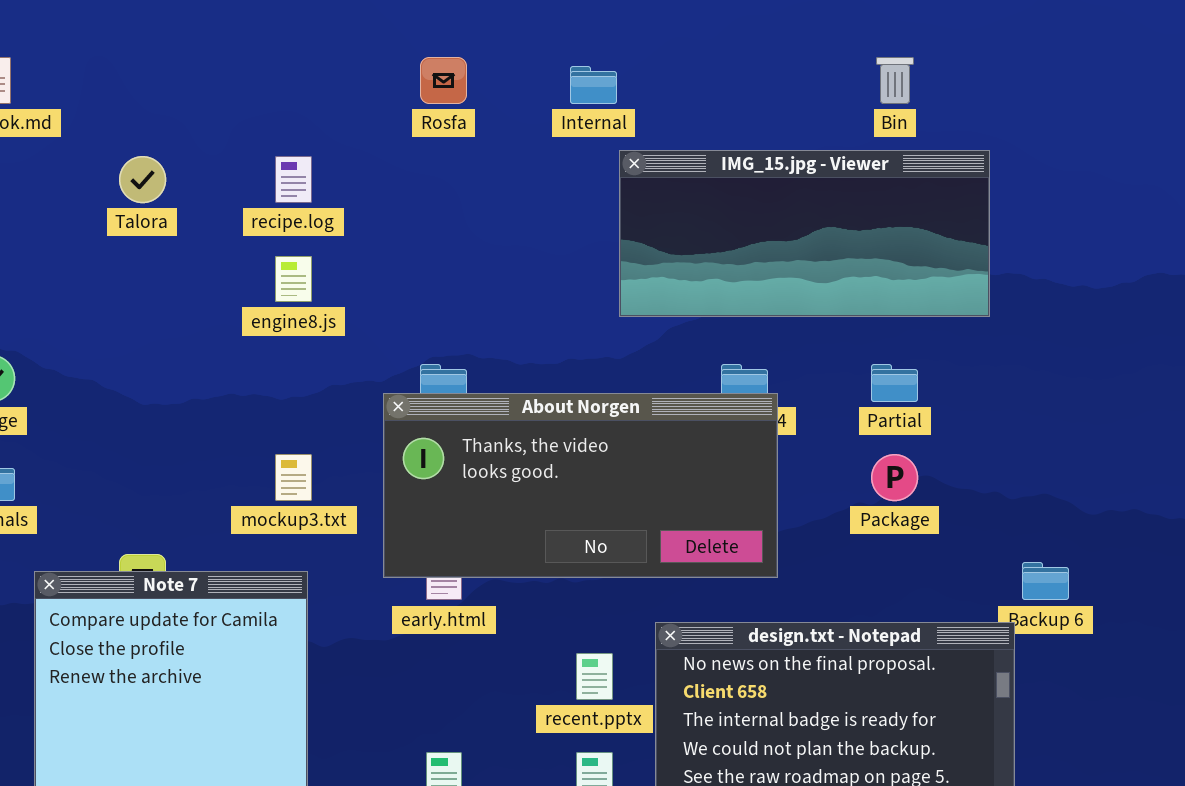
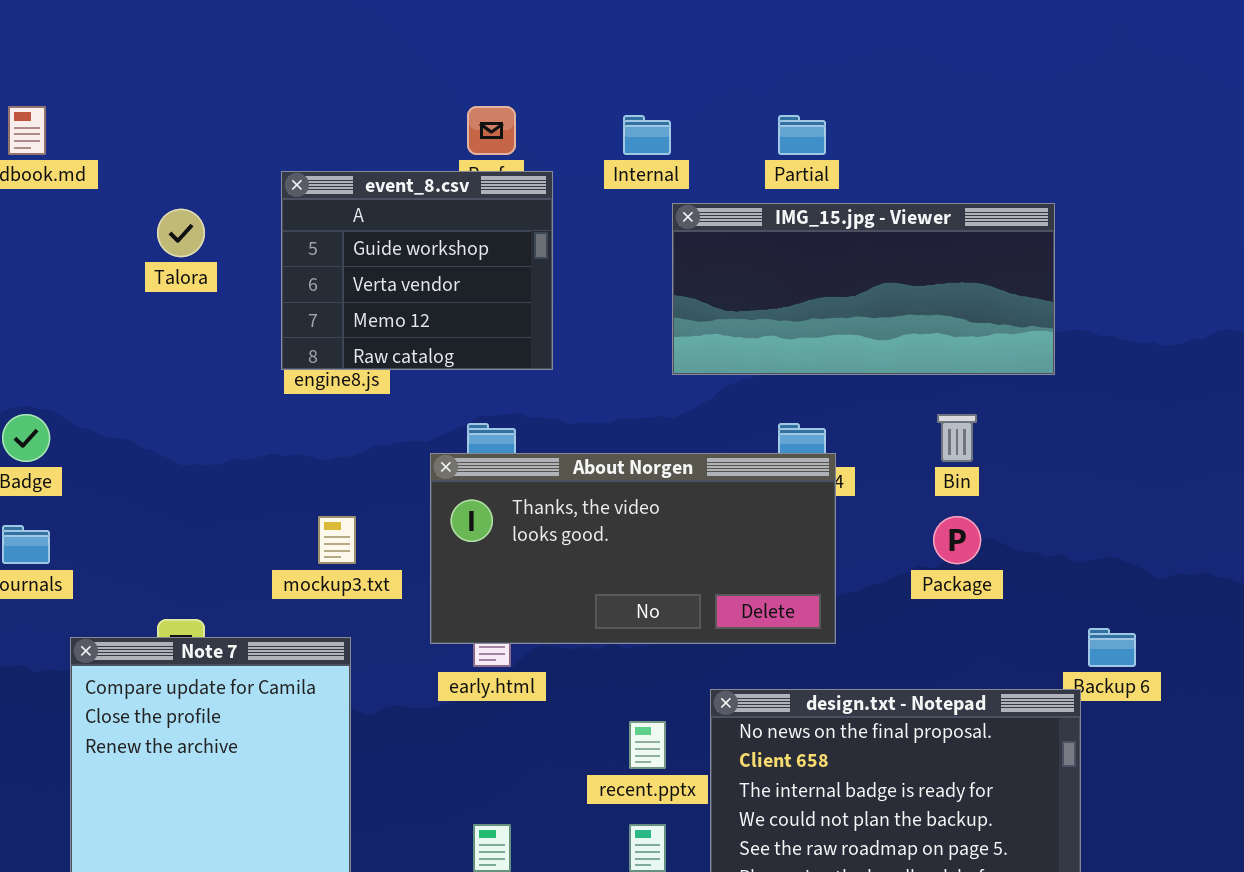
Bin: [876,57,914,104] -> [937,414,977,462], moved
event_8.csv: none -> [281,171,553,370], opened
Partial: [871,364,918,402] -> [778,115,826,155], moved

